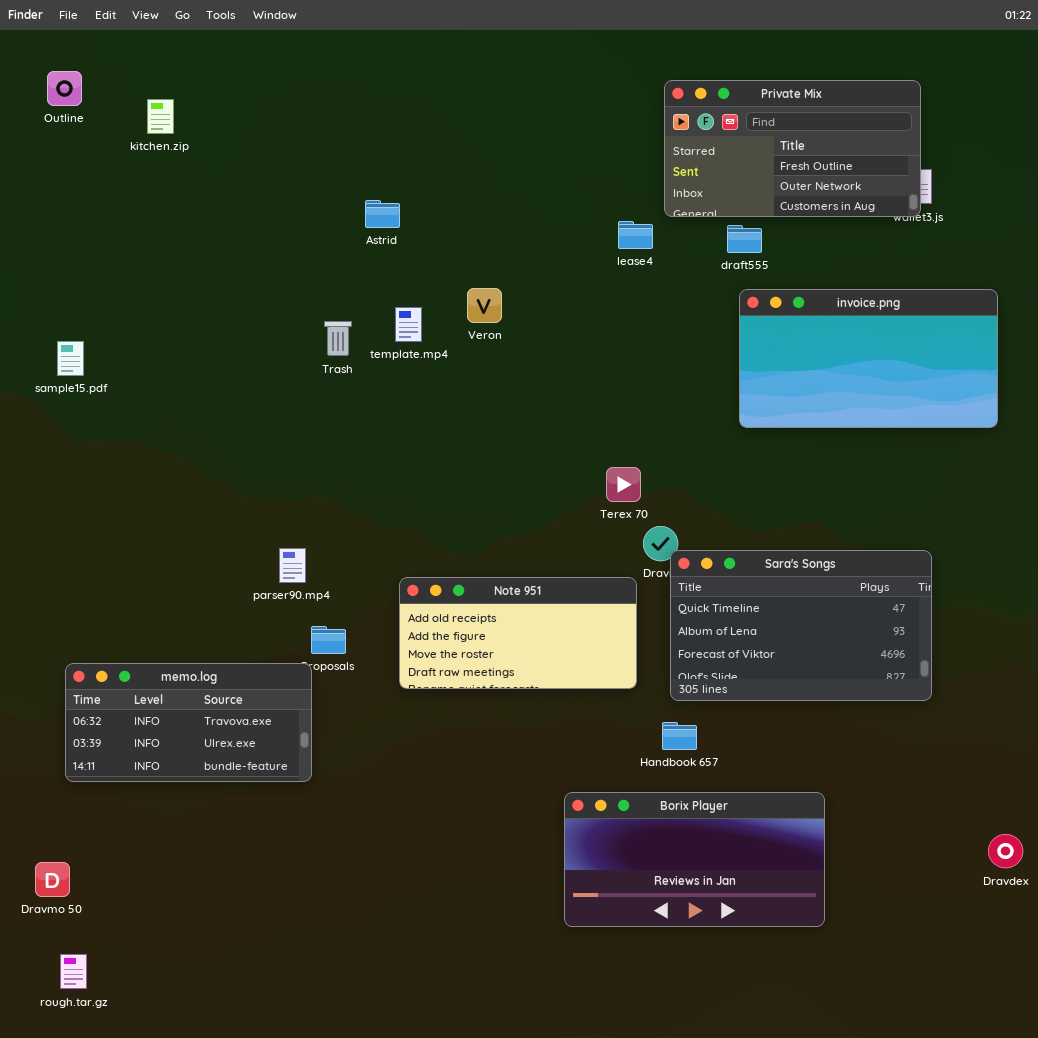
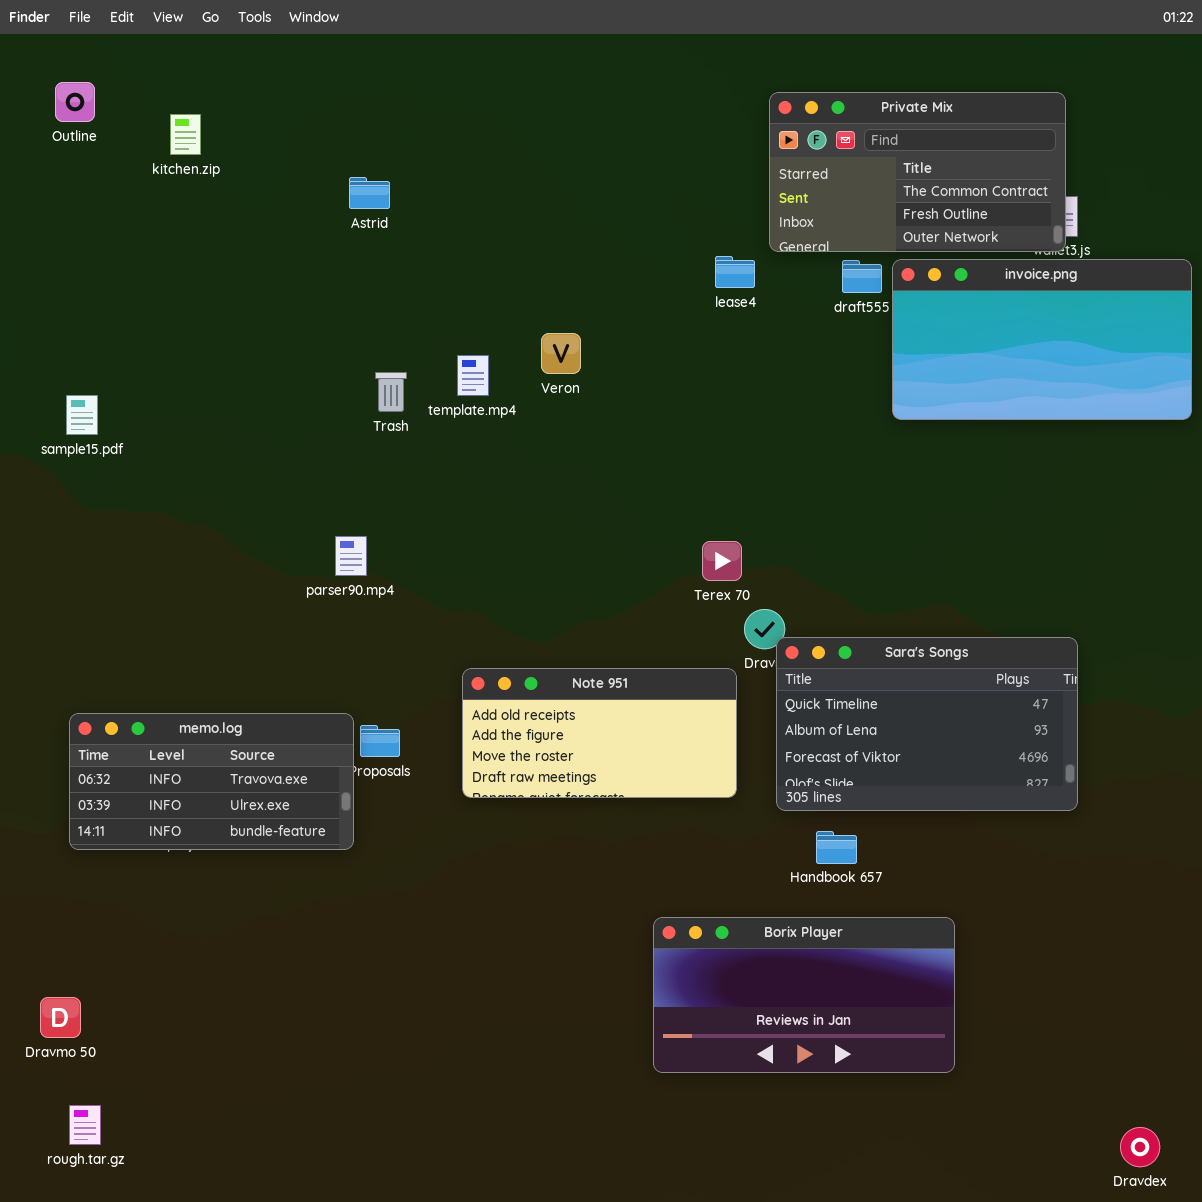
Private Mix: [664,80,921,217] -> [769,92,1066,252], scrolled up 1 row
Astrid: [365,200,400,228] -> [349,177,390,209], moved
invoice.png: [739,289,998,428] -> [892,259,1192,420], moved
parser90.mp4: [279,548,306,583] -> [335,536,367,576], moved
memo.log: [65,663,312,782] -> [69,713,354,850], moved
Handbook 657: [662,722,697,750] -> [816,831,857,864], moved
Dravdex: [988,834,1023,868] -> [1120,1127,1160,1167], moved

